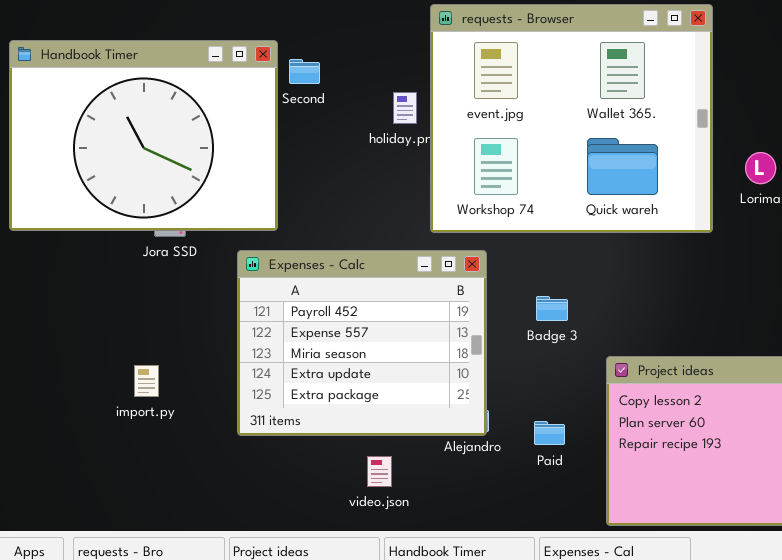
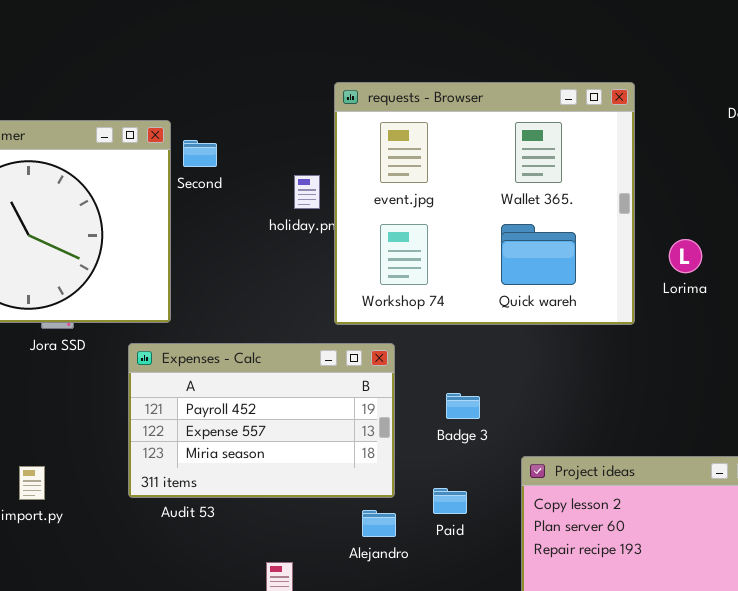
Expenses - Calc: [237,250,487,436] -> [128,343,395,498], resized
Paid: [534,421,565,445] -> [433,488,467,514], moved

